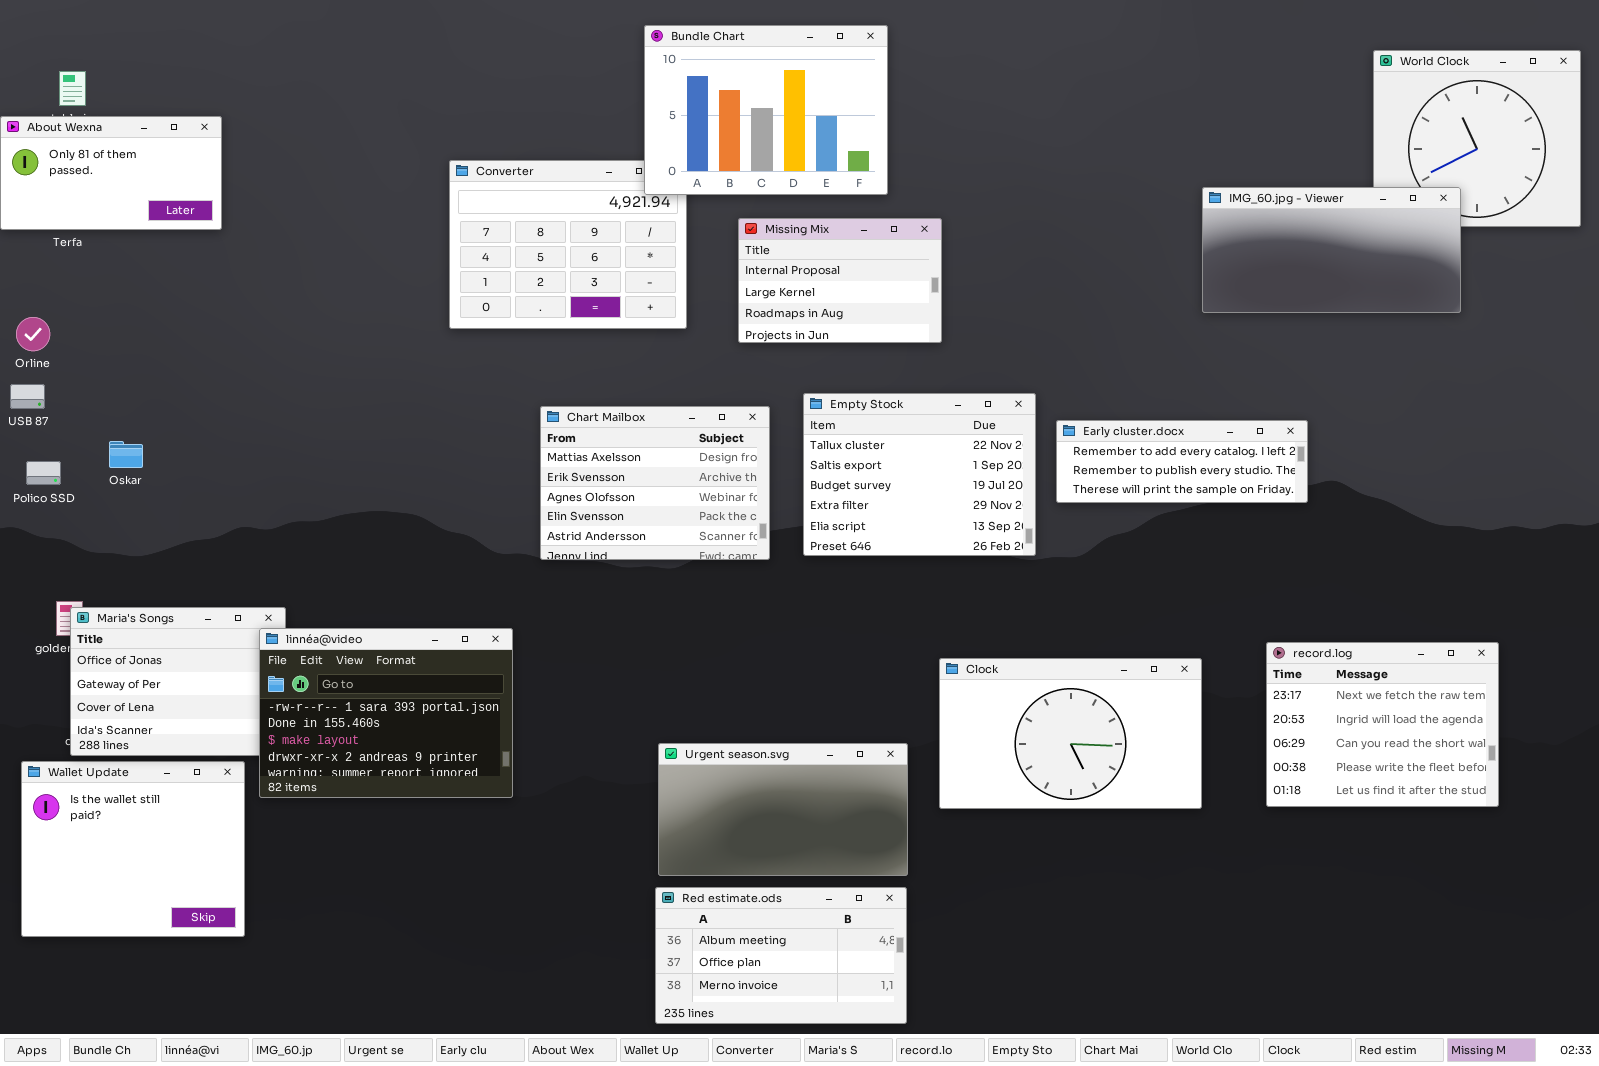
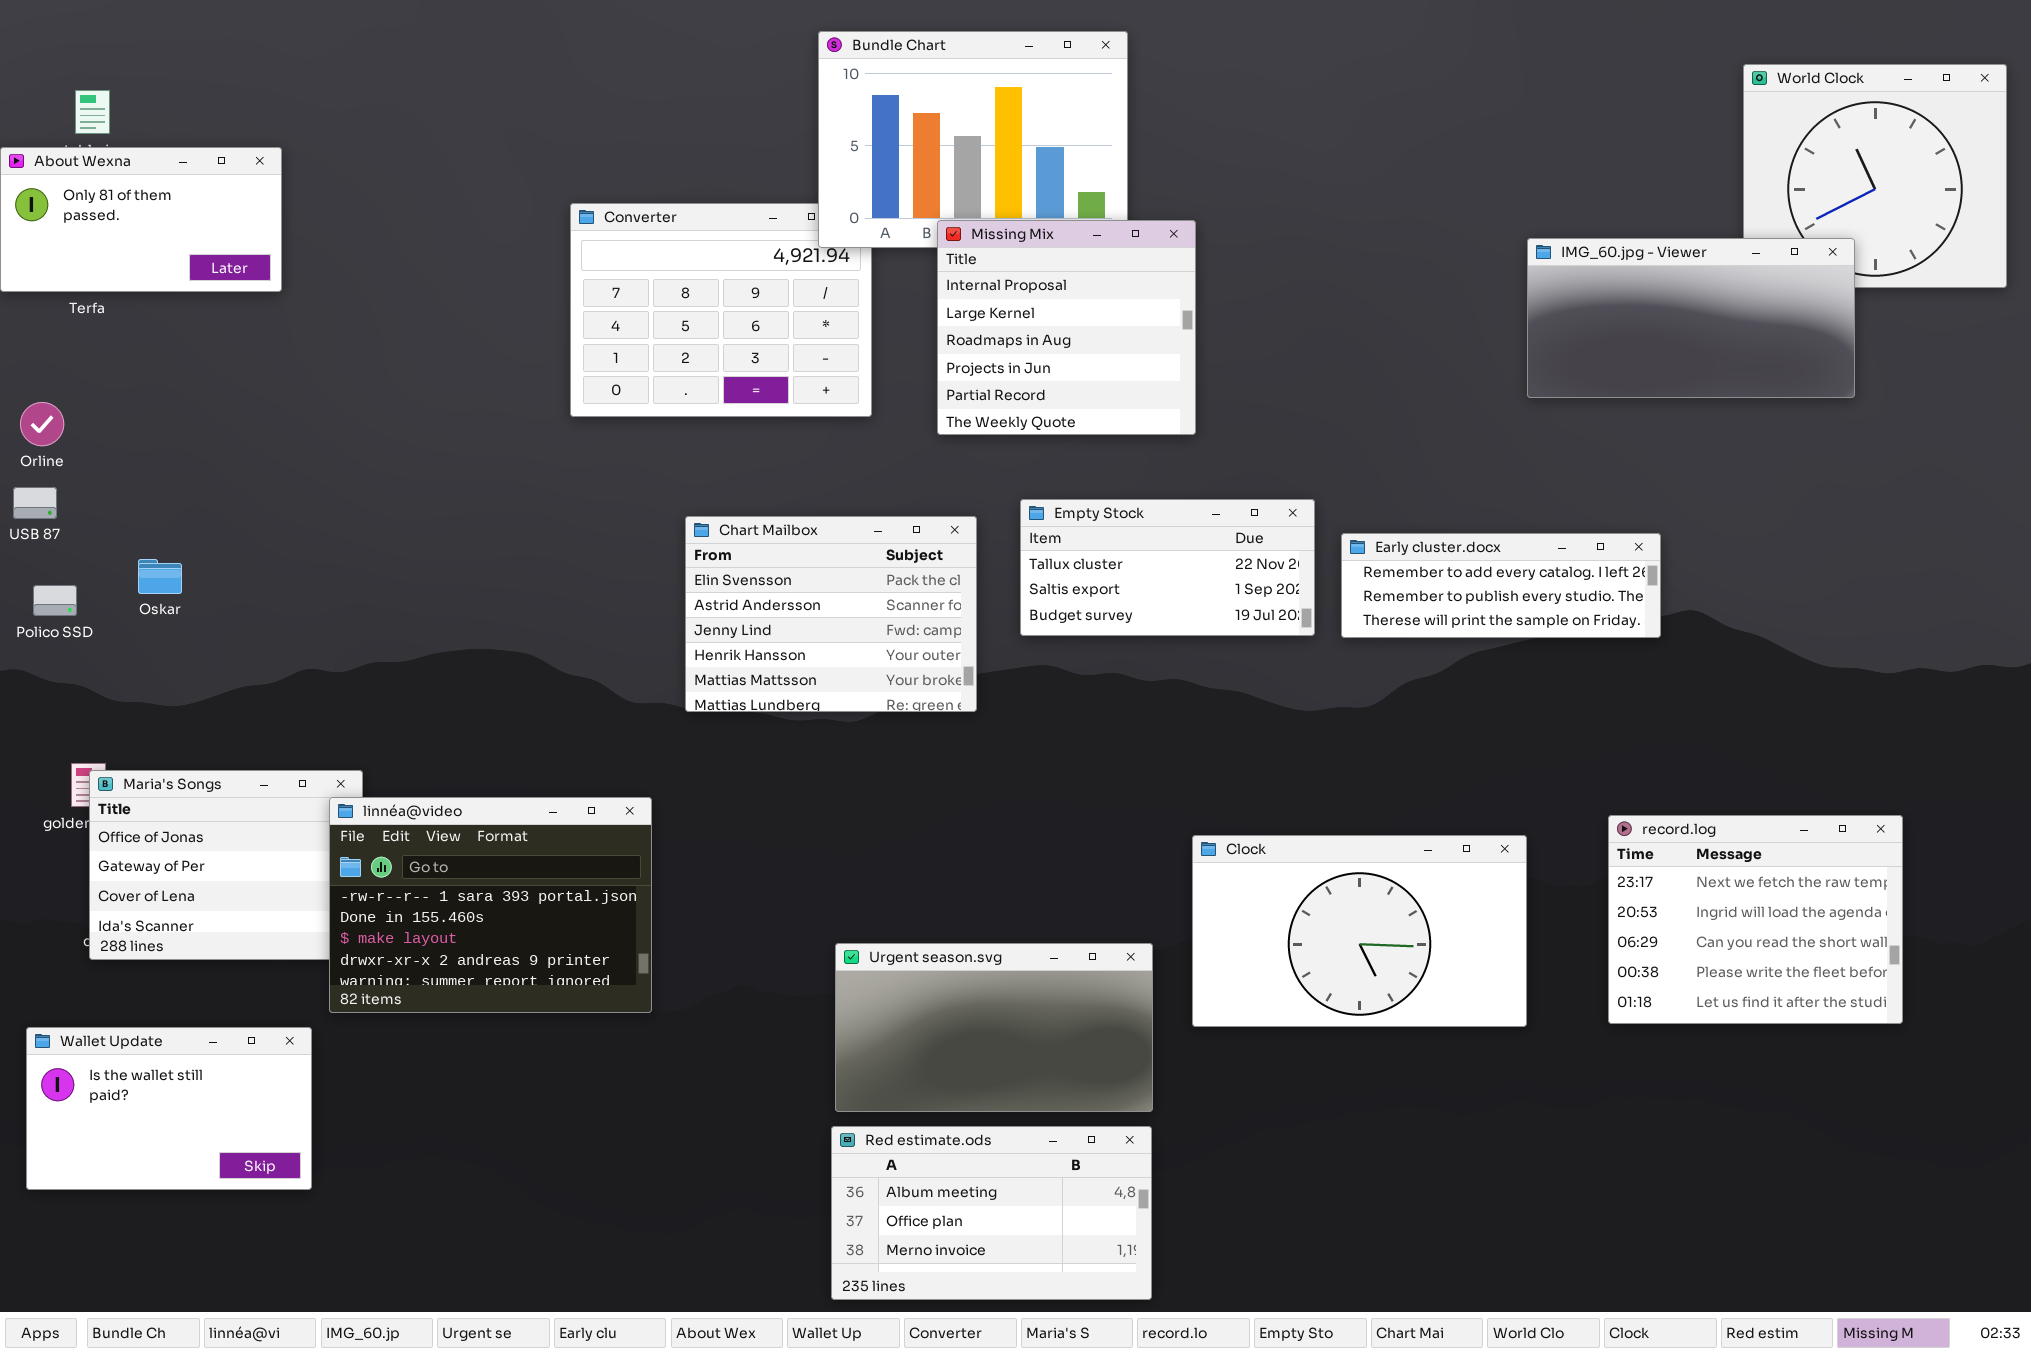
Missing Mix: [738,218,942,343] -> [937,220,1196,435], resized
Empty Stock: [803,393,1036,556] -> [1020,499,1315,636], resized
Chart Mailbox: [540,406,770,560] -> [685,516,977,712], scrolled down 3 rows
Wallet Update: [21,761,245,937] -> [26,1027,312,1190], resized

